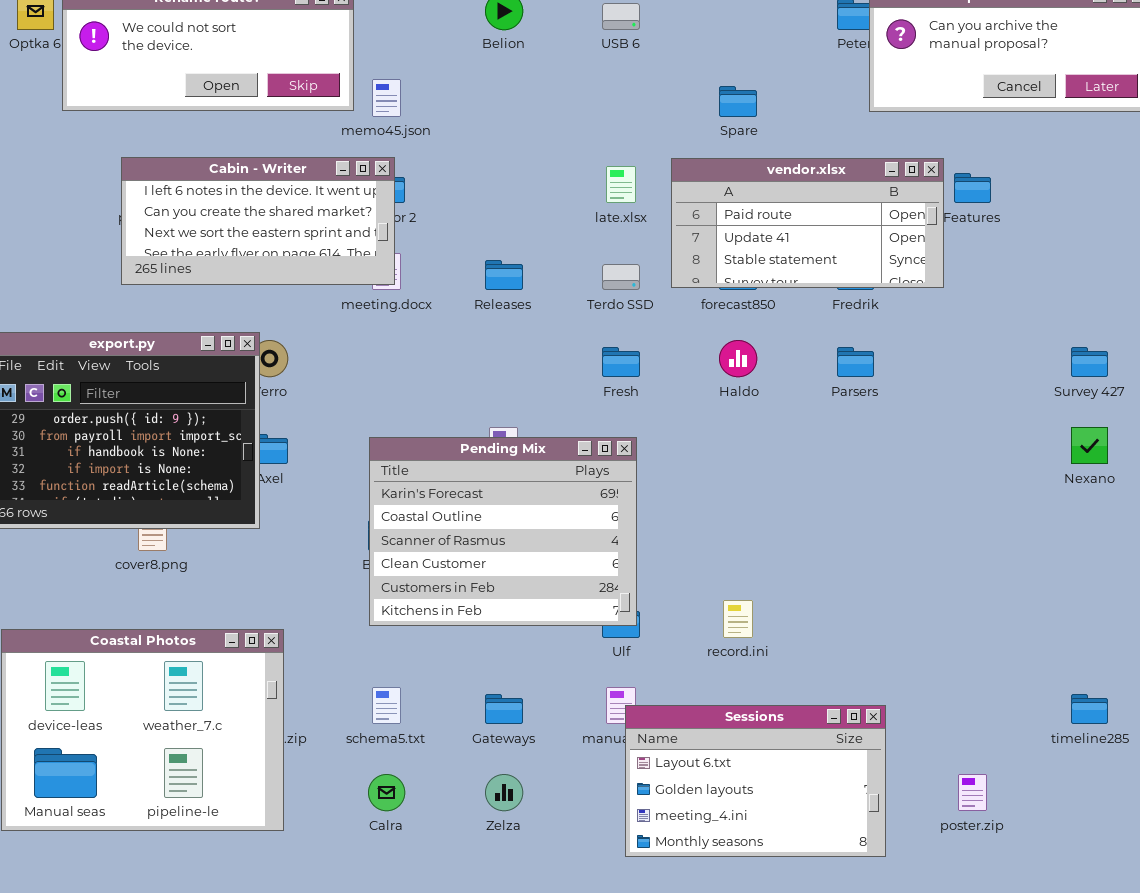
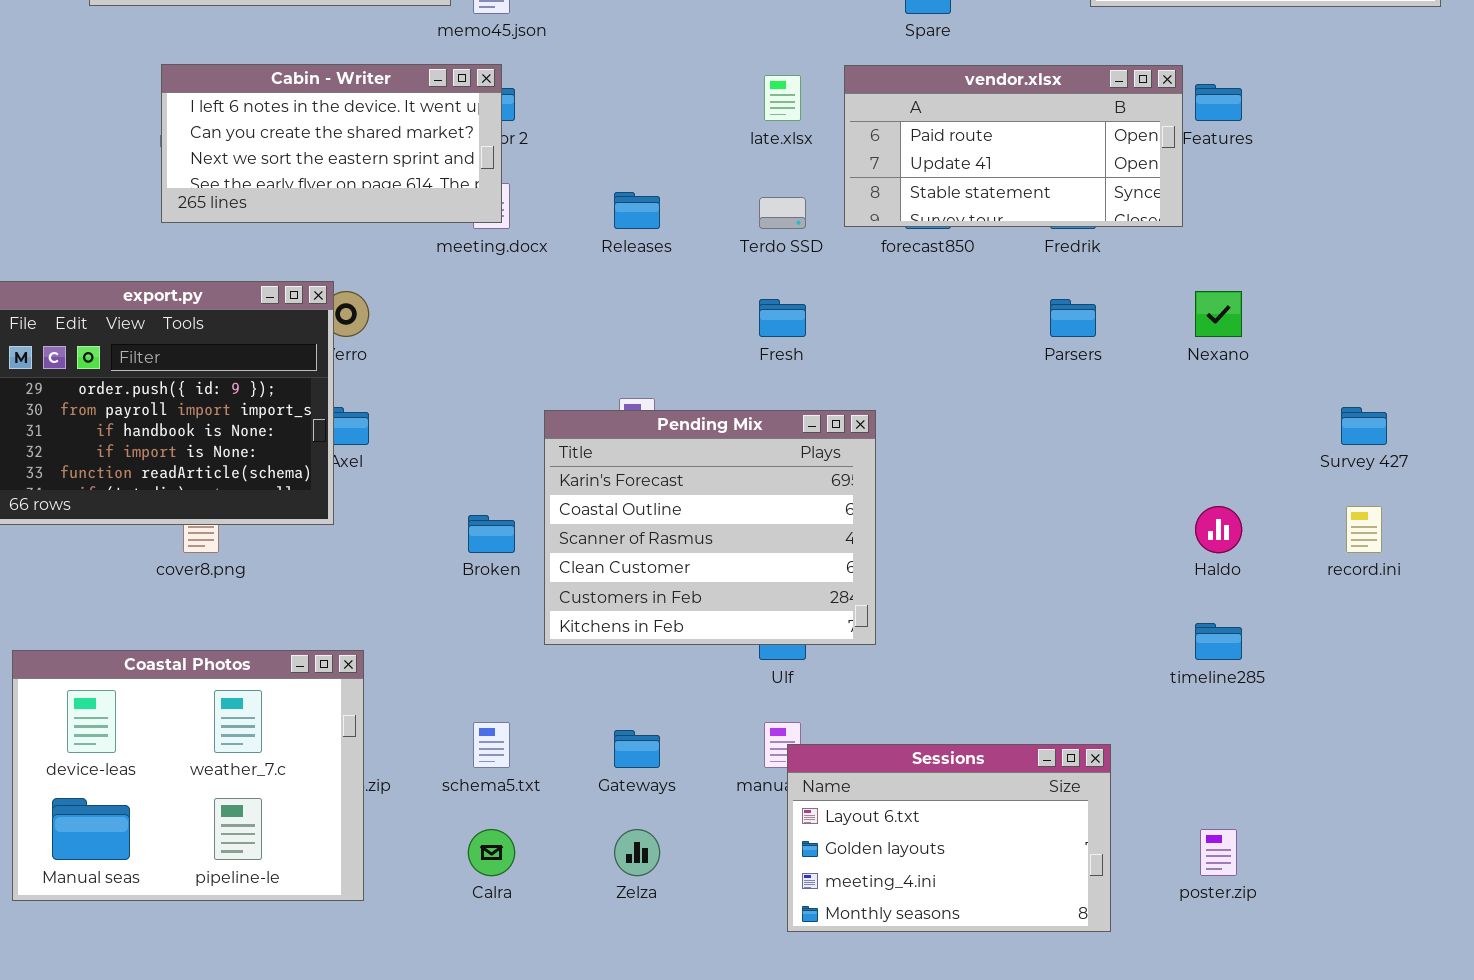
Haldo: [719,340,757,377] -> [1195,506,1242,553], moved
Survey 427: [1071,347,1108,377] -> [1341,407,1387,445], moved
Nexano: [1071,427,1108,464] -> [1195,291,1242,337], moved
Pending Mix: [369,437,637,626] -> [544,410,876,645], moved
record.ini: [723,600,753,638] -> [1346,506,1382,553], moved
timeline285: [1071,694,1108,724] -> [1195,623,1242,660], moved

